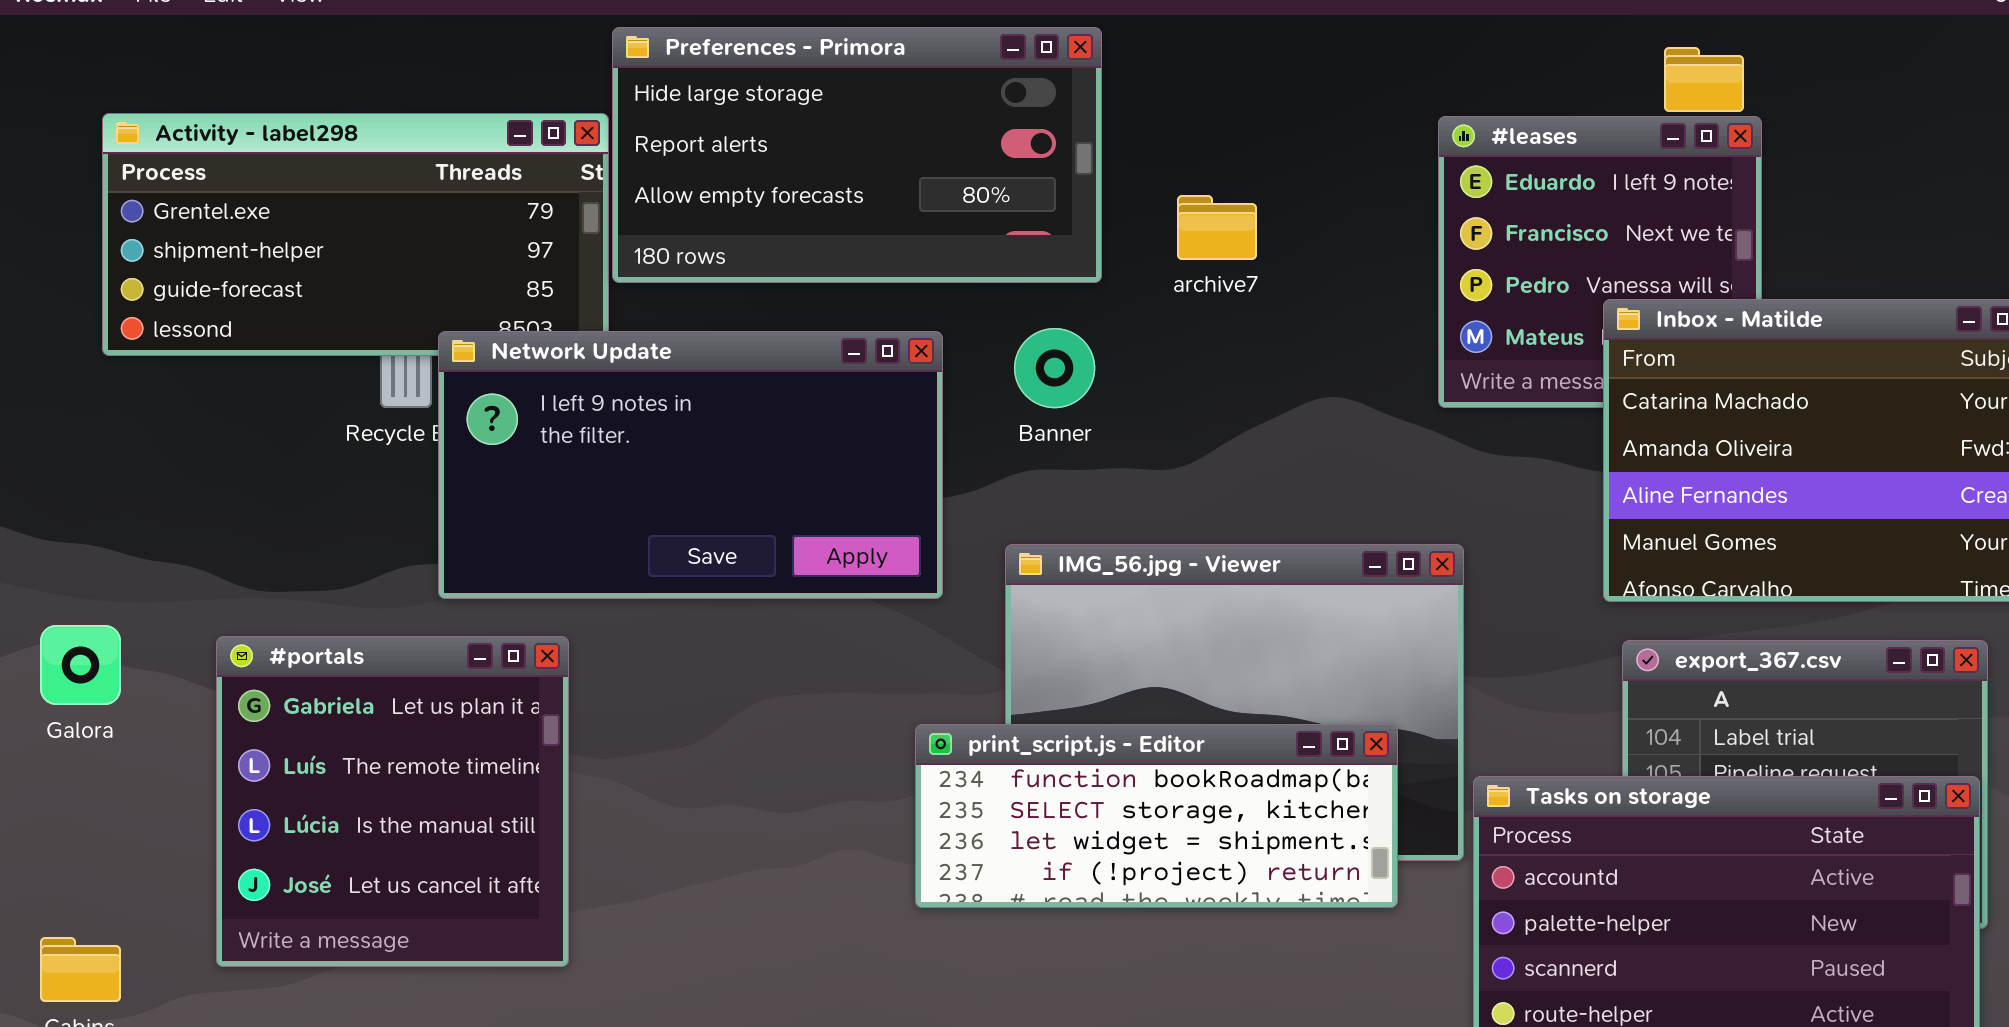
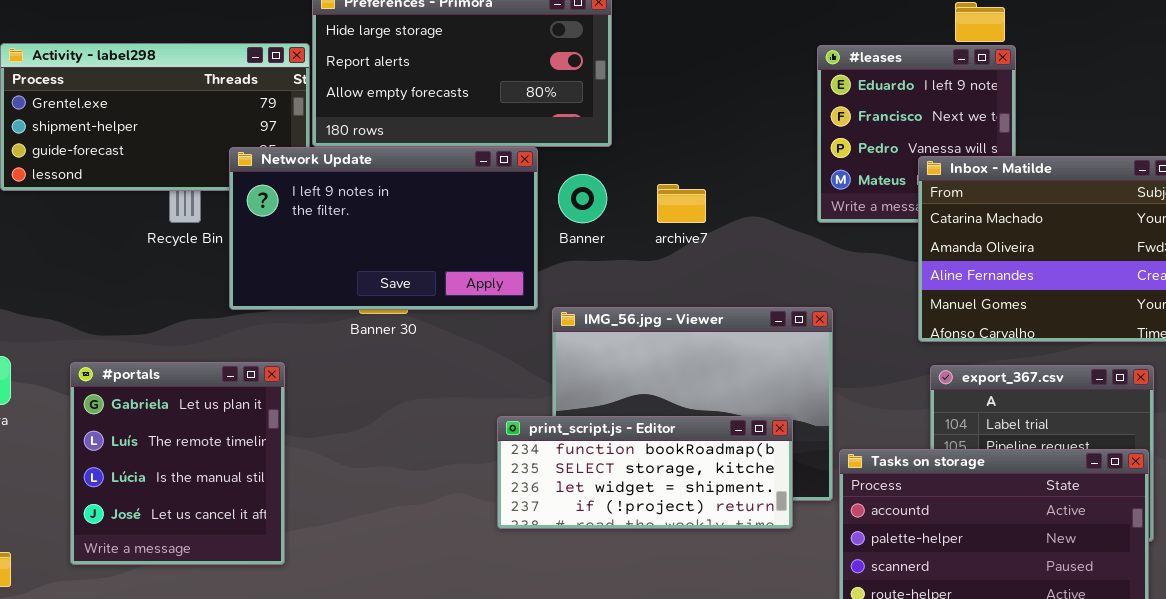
archive7: [1177,195,1257,260] -> [657,184,706,223], moved
Network Update: [438,331,943,599] -> [229,147,538,310], moved

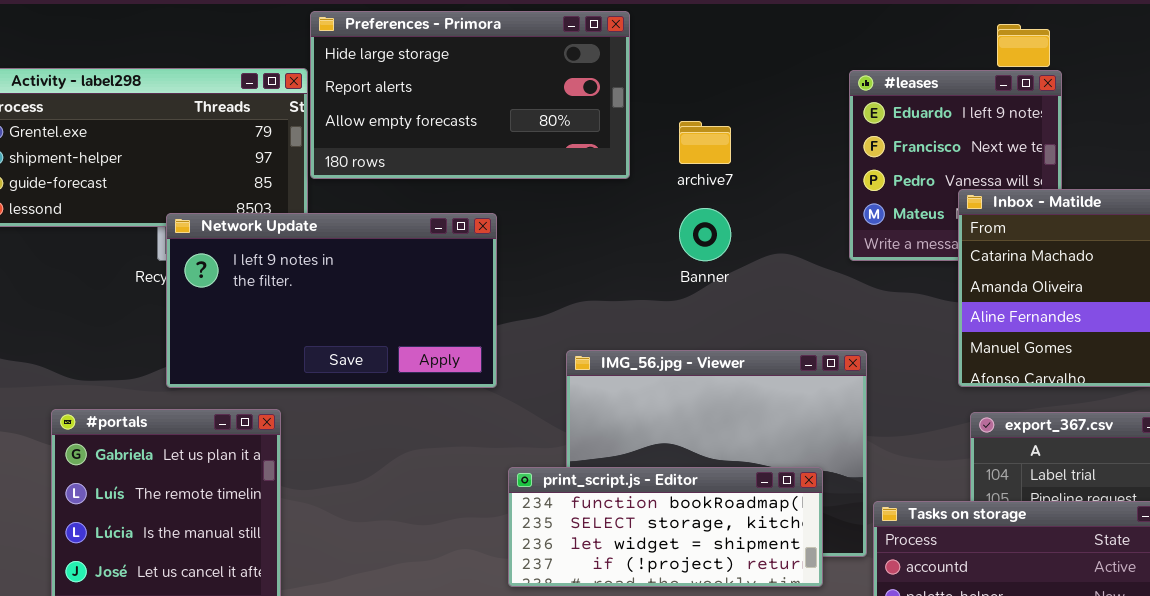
Network Update: [229,147,538,310] -> [166,213,497,388], moved
Banner: [558,174,607,223] -> [679,208,731,261], moved
archive7: [657,184,706,223] -> [679,121,731,164], moved

